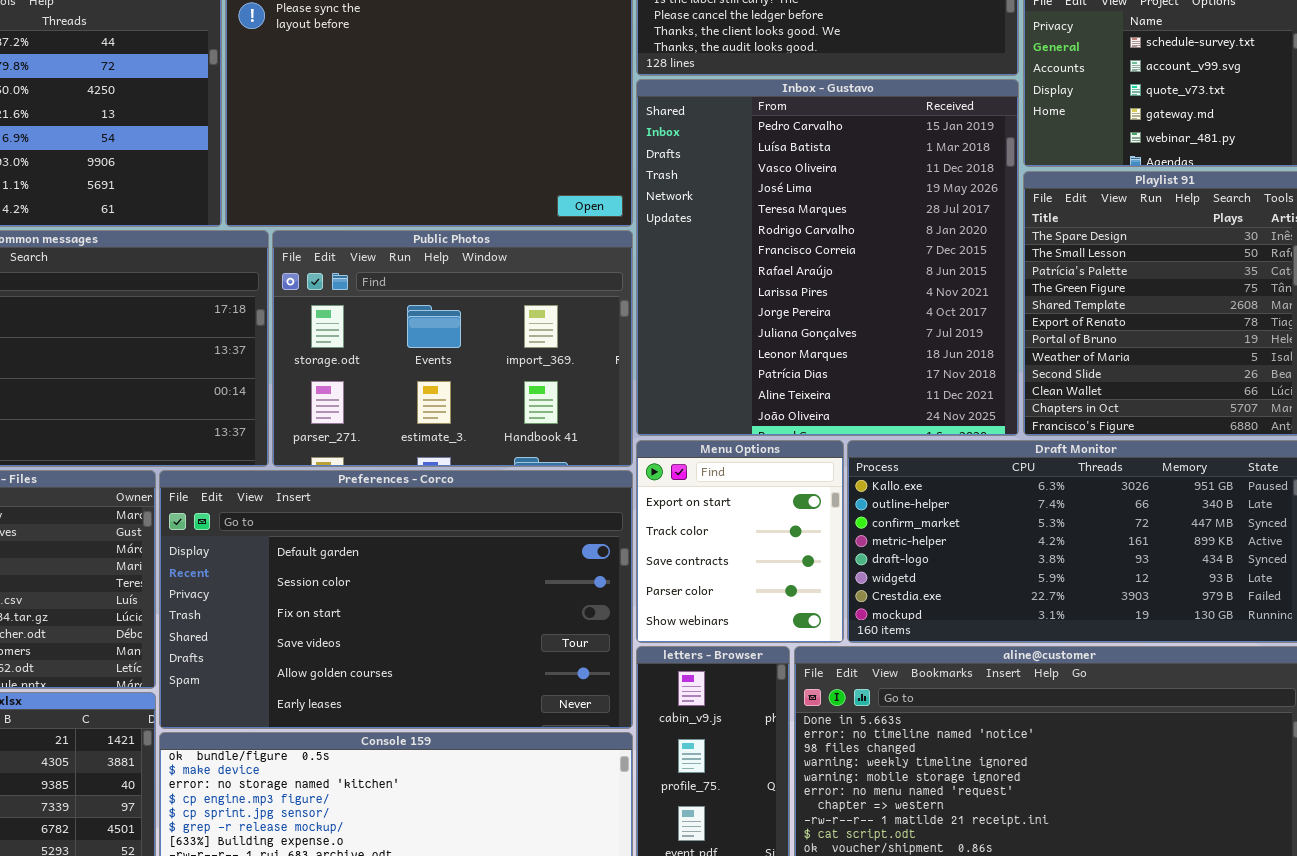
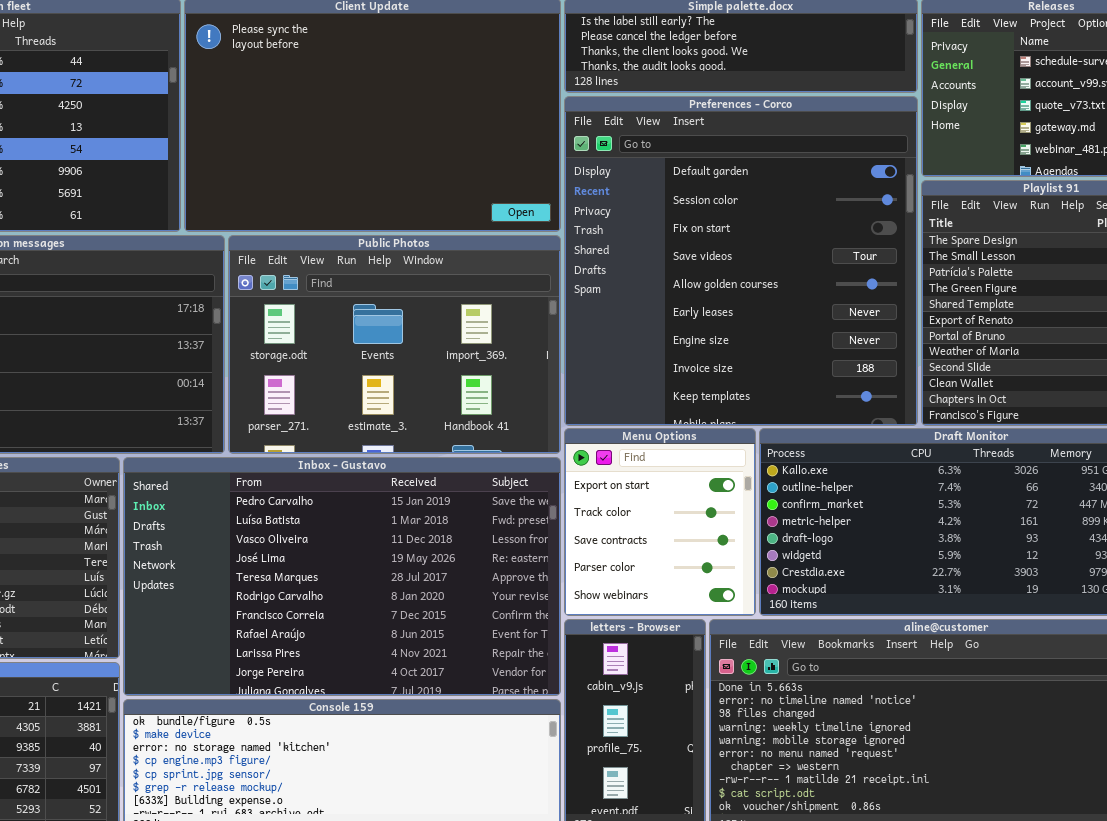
Inbox - Gustavo: [636,79,1019,436] -> [123,457,561,696], moved, resized
Preferences - Corco: [159,470,633,729] -> [564,96,918,426], moved, resized

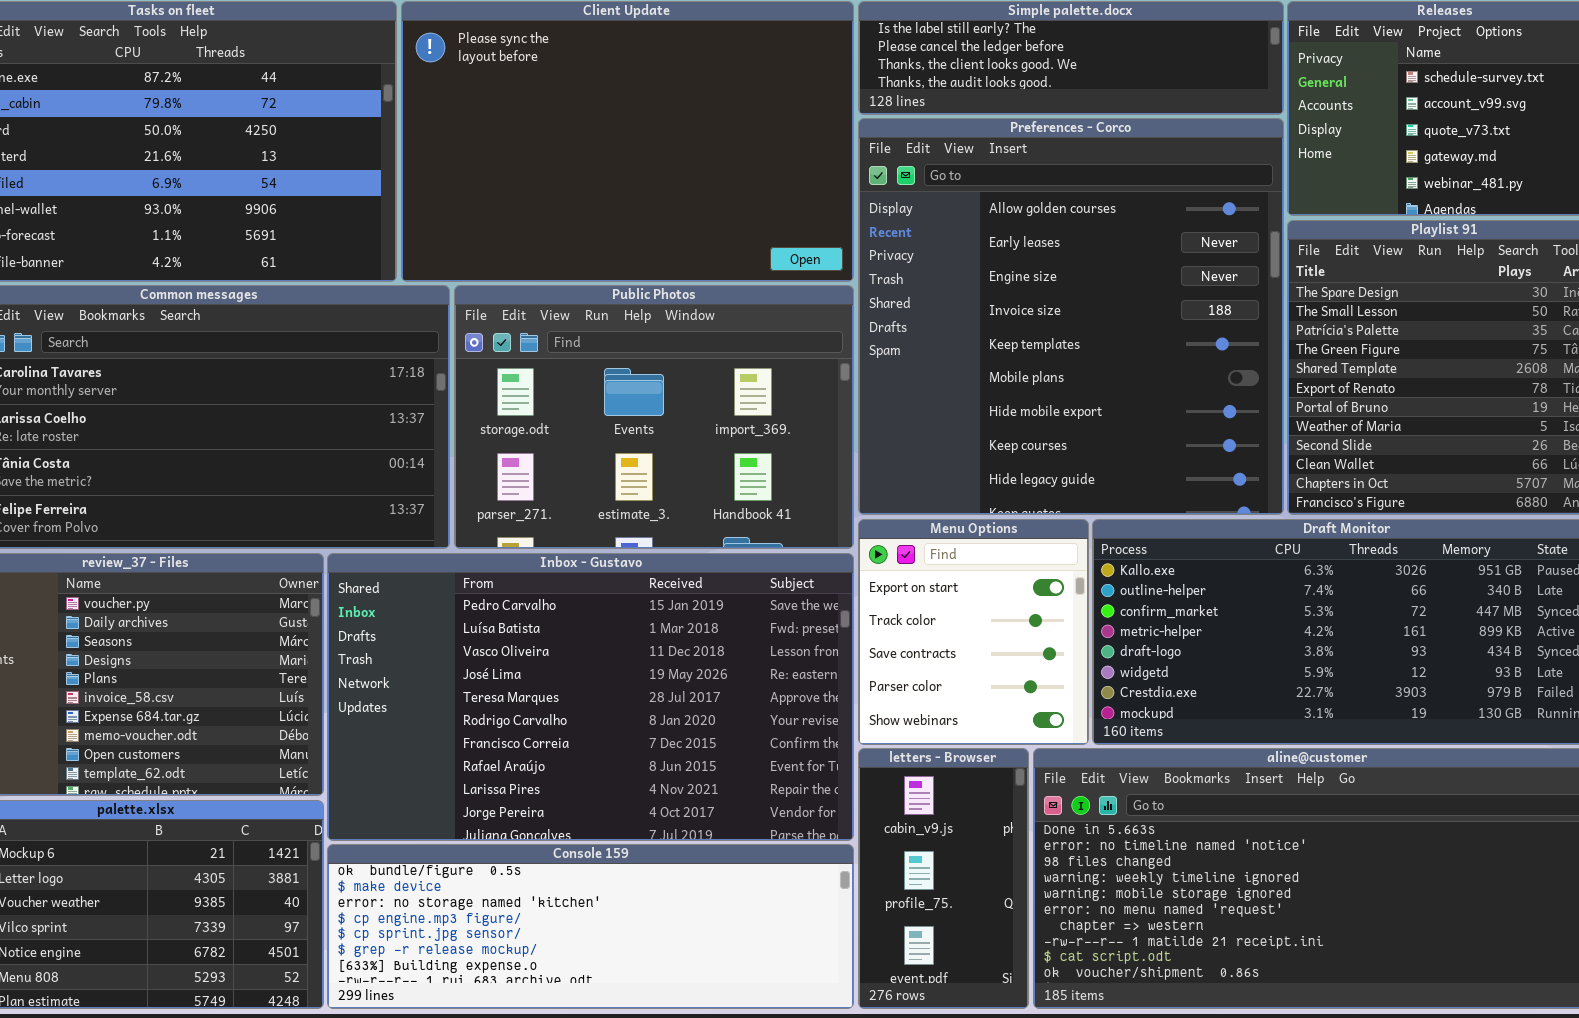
Preferences - Corco: [564,96,918,426] -> [858,118,1284,515], scrolled down 4 rows

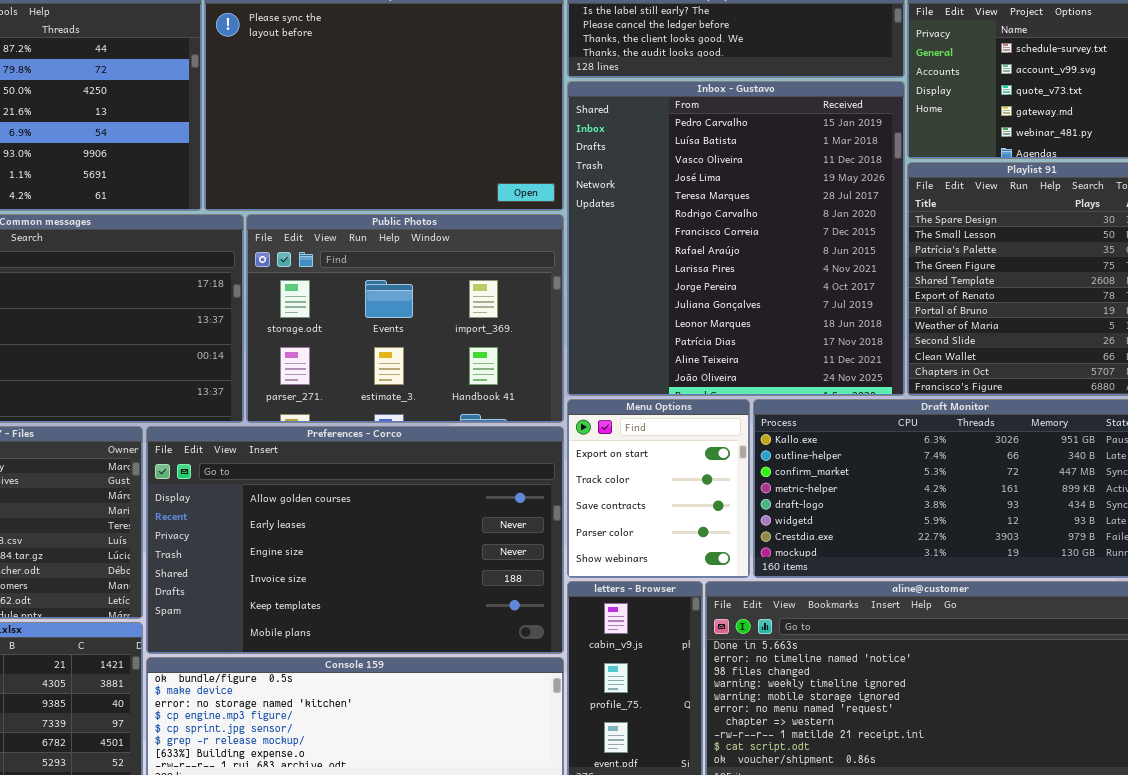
Preferences - Corco: [858,118,1284,515] -> [146,426,564,654], moved, resized
Inbox - Gustavo: [327,553,854,841] -> [567,81,905,396], moved, resized

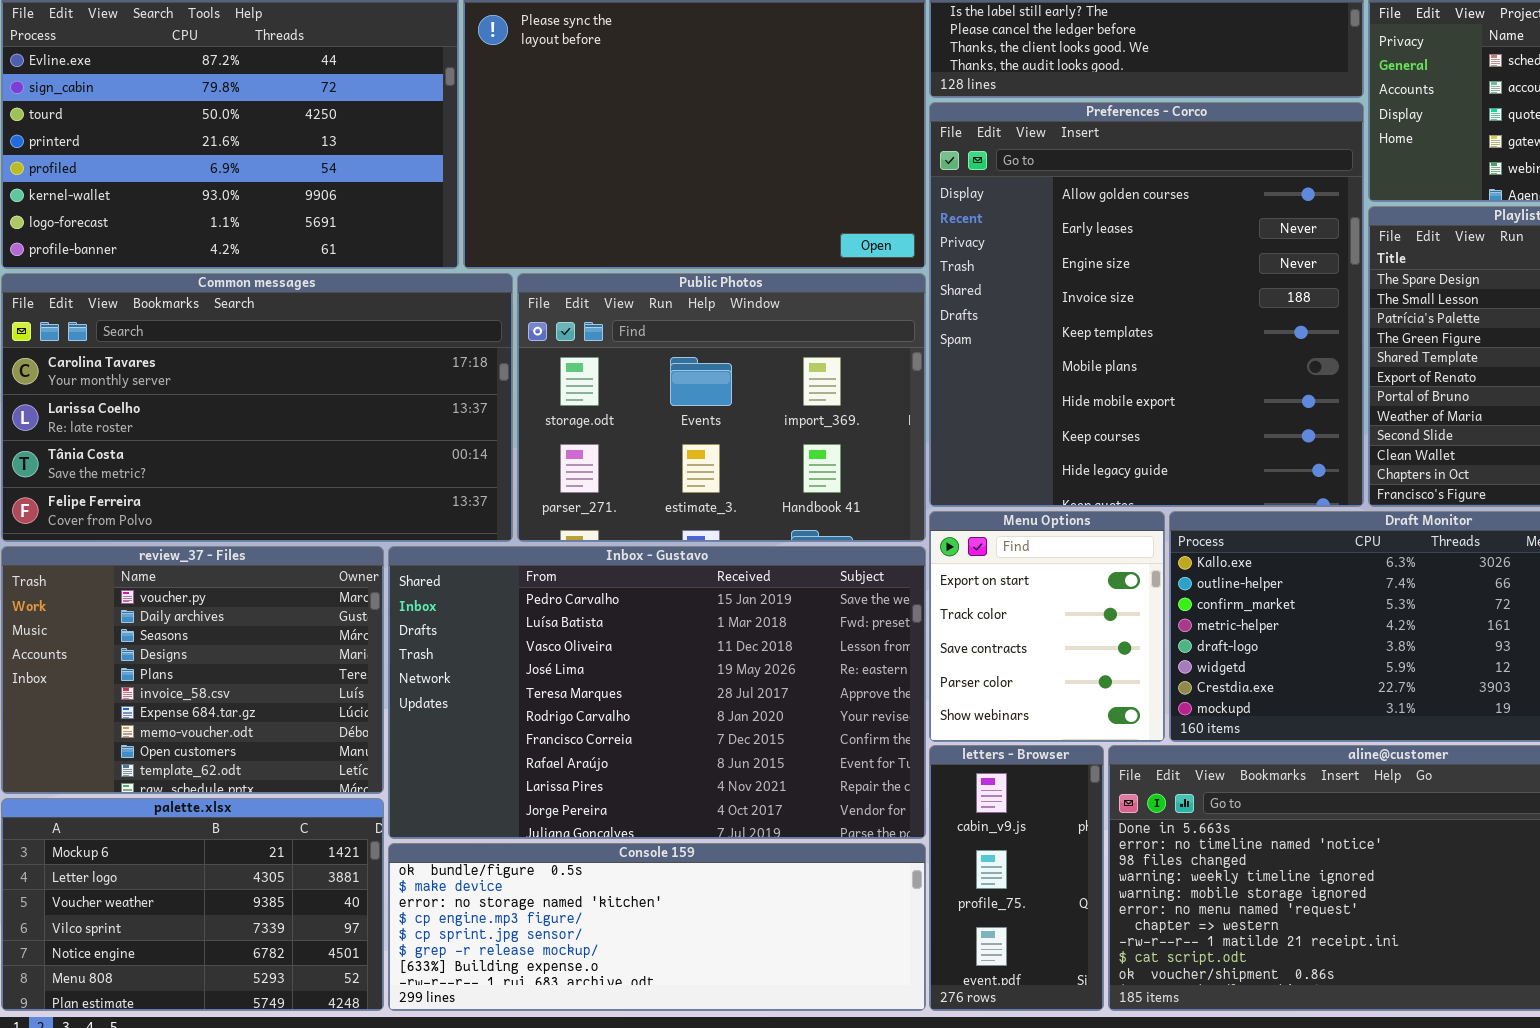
Inbox - Gustavo: [567,81,905,396] -> [388,546,926,839], moved, resized
Preferences - Corco: [146,426,564,654] -> [929,102,1364,507], moved, resized

